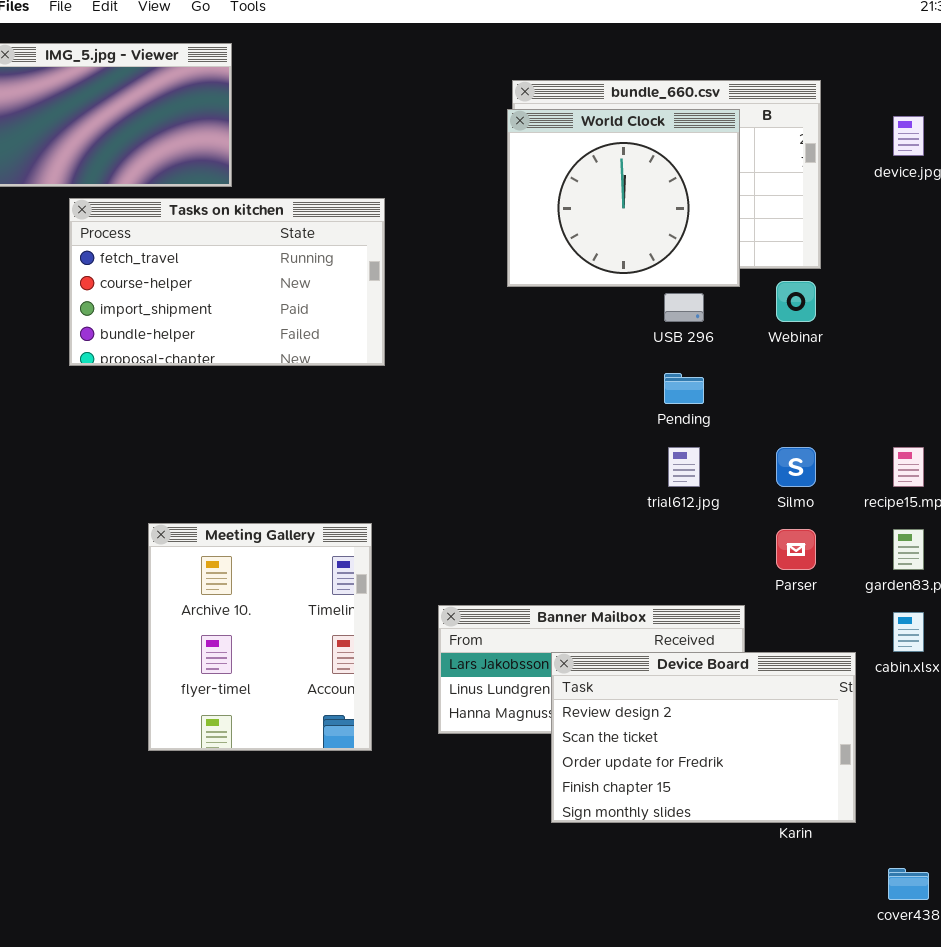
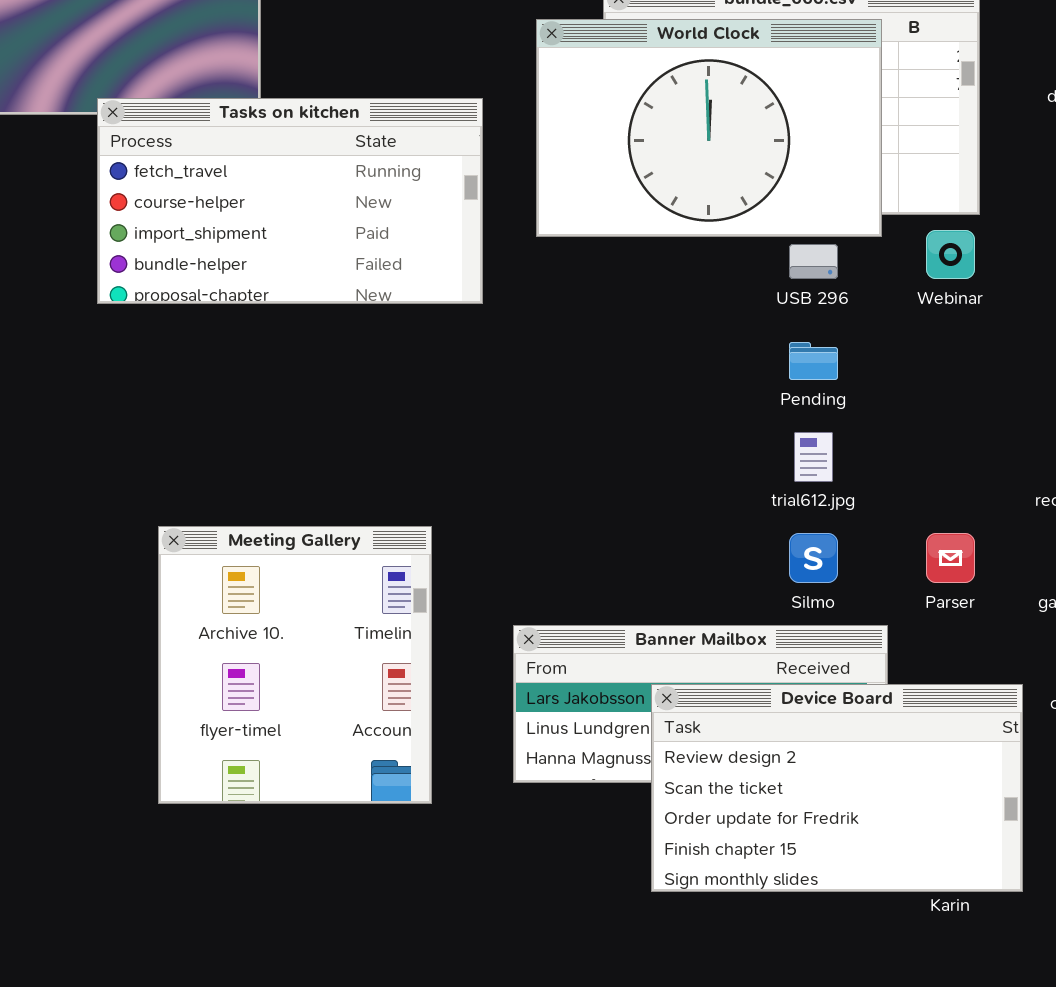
World Clock: [507,109,740,287] -> [536,19,882,237], resized
Tasks on kitchen: [69,198,385,366] -> [97,98,483,304], moved
Silmo: [776,447,816,487] -> [789,533,838,583], moved

